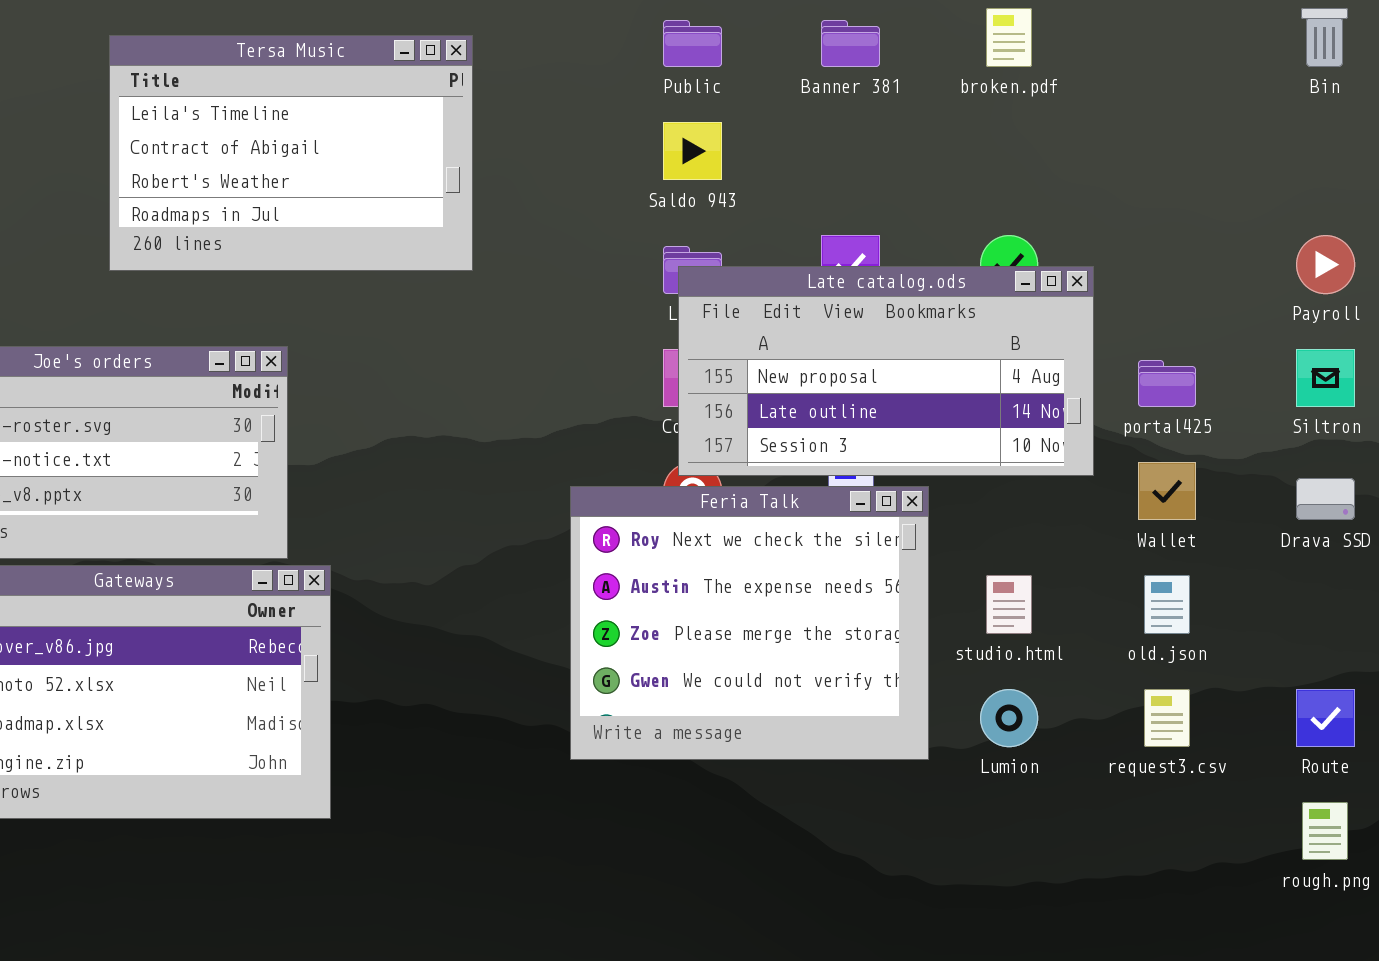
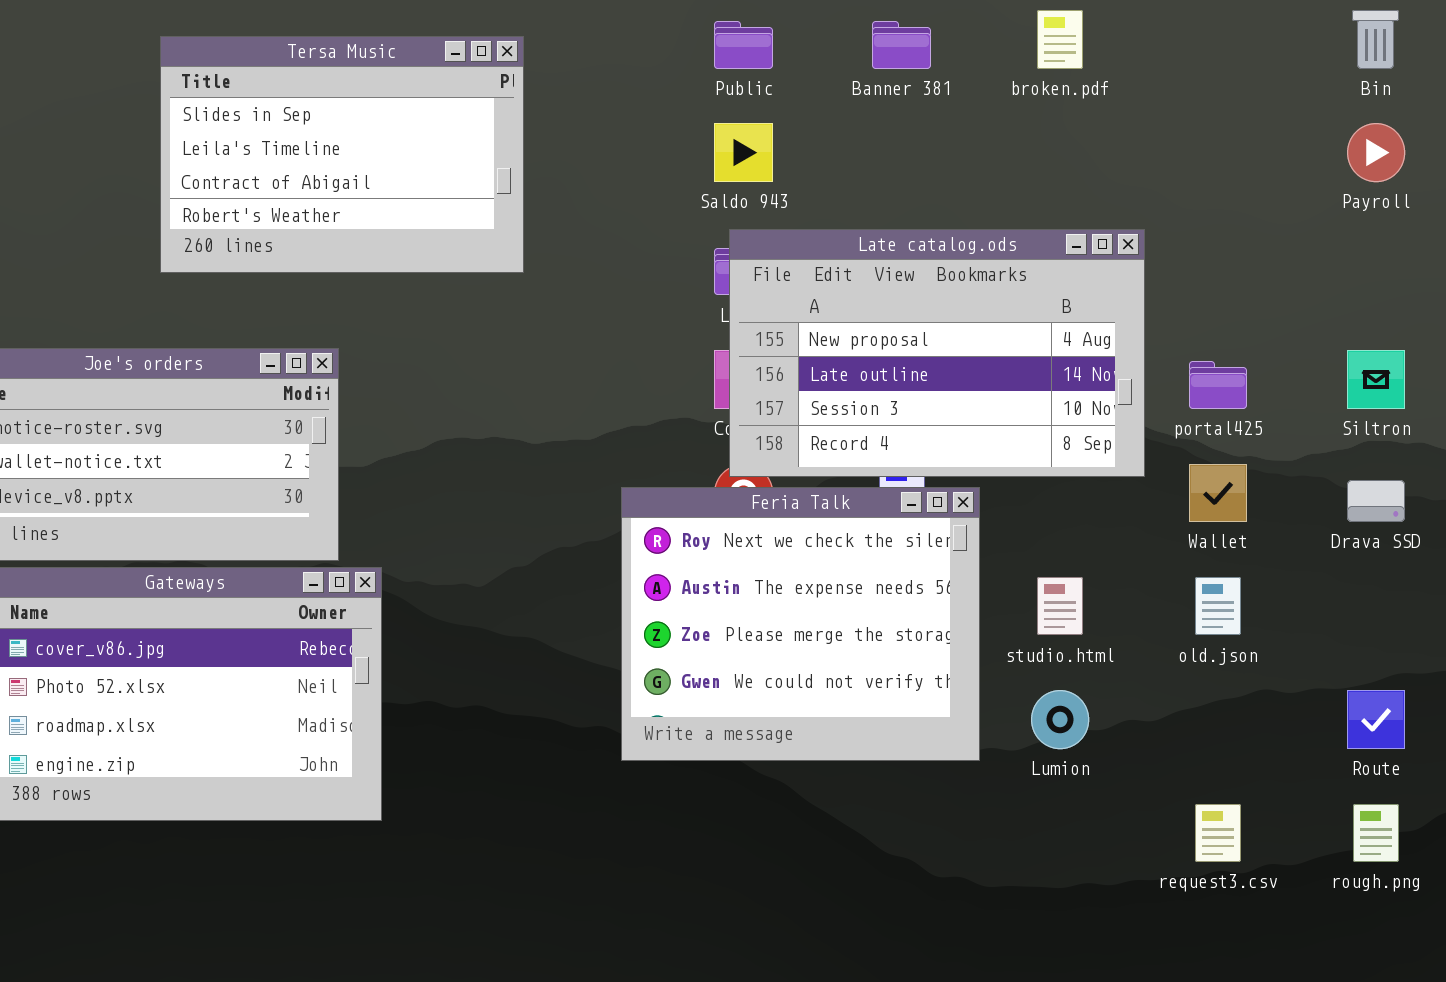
Tersa Music: [109,35,473,271] -> [160,36,524,273], scrolled up 1 row
Payroll: [1296,235,1355,294] -> [1347,123,1405,182], moved
Late catalog.ods: [678,266,1094,476] -> [729,229,1145,477], resized
request3.csv: [1144,689,1190,747] -> [1195,804,1241,862], moved

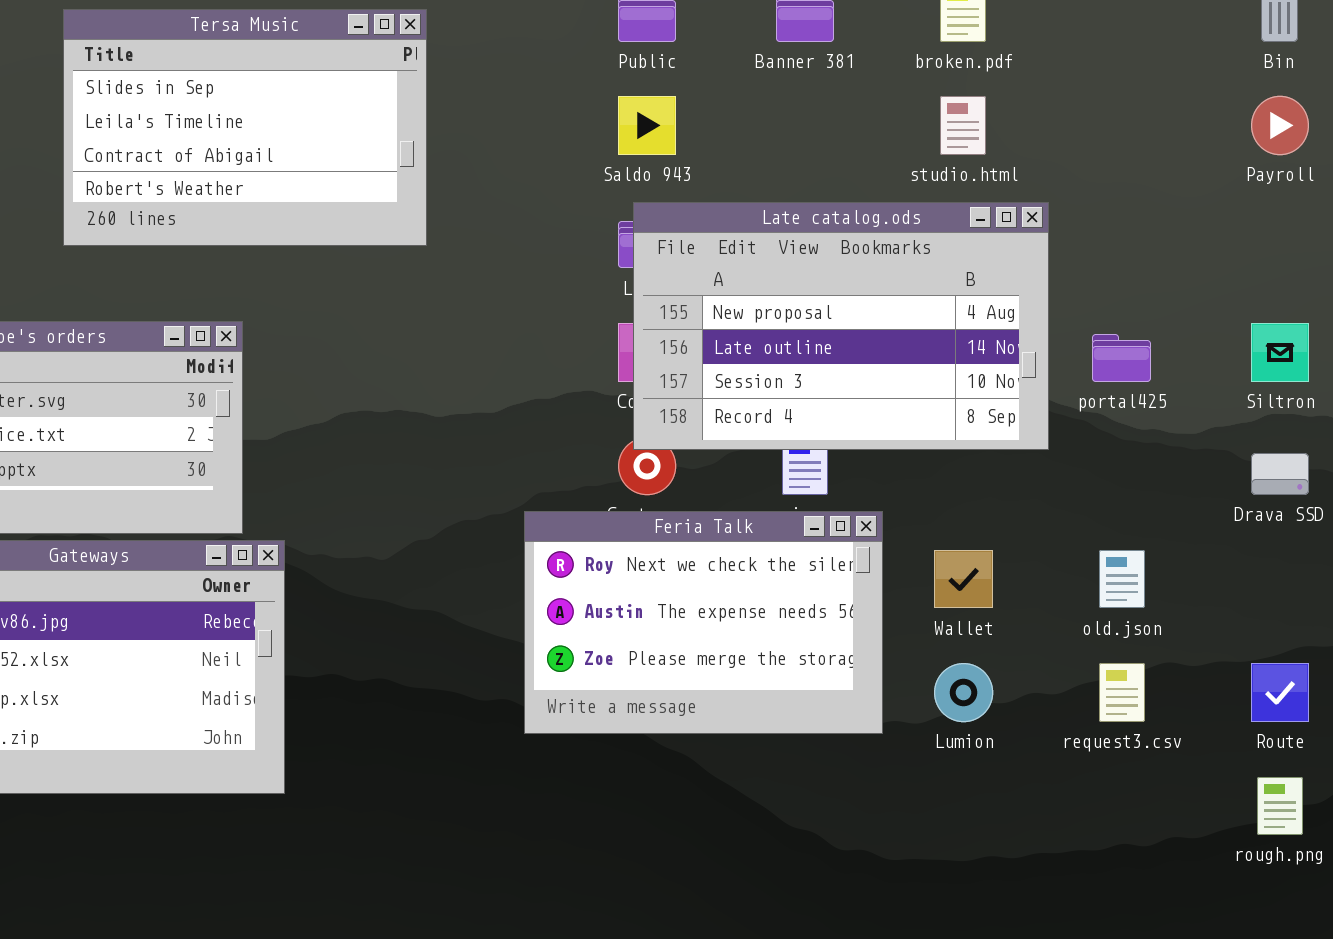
Wallet: [1189,464,1247,522] -> [934,550,993,608], moved
Feria Talk: [621,487,980,761] -> [524,511,883,734], resized
studio.html: [1037,577,1083,635] -> [940,96,986,155], moved
request3.csv: [1195,804,1241,862] -> [1099,663,1145,722], moved

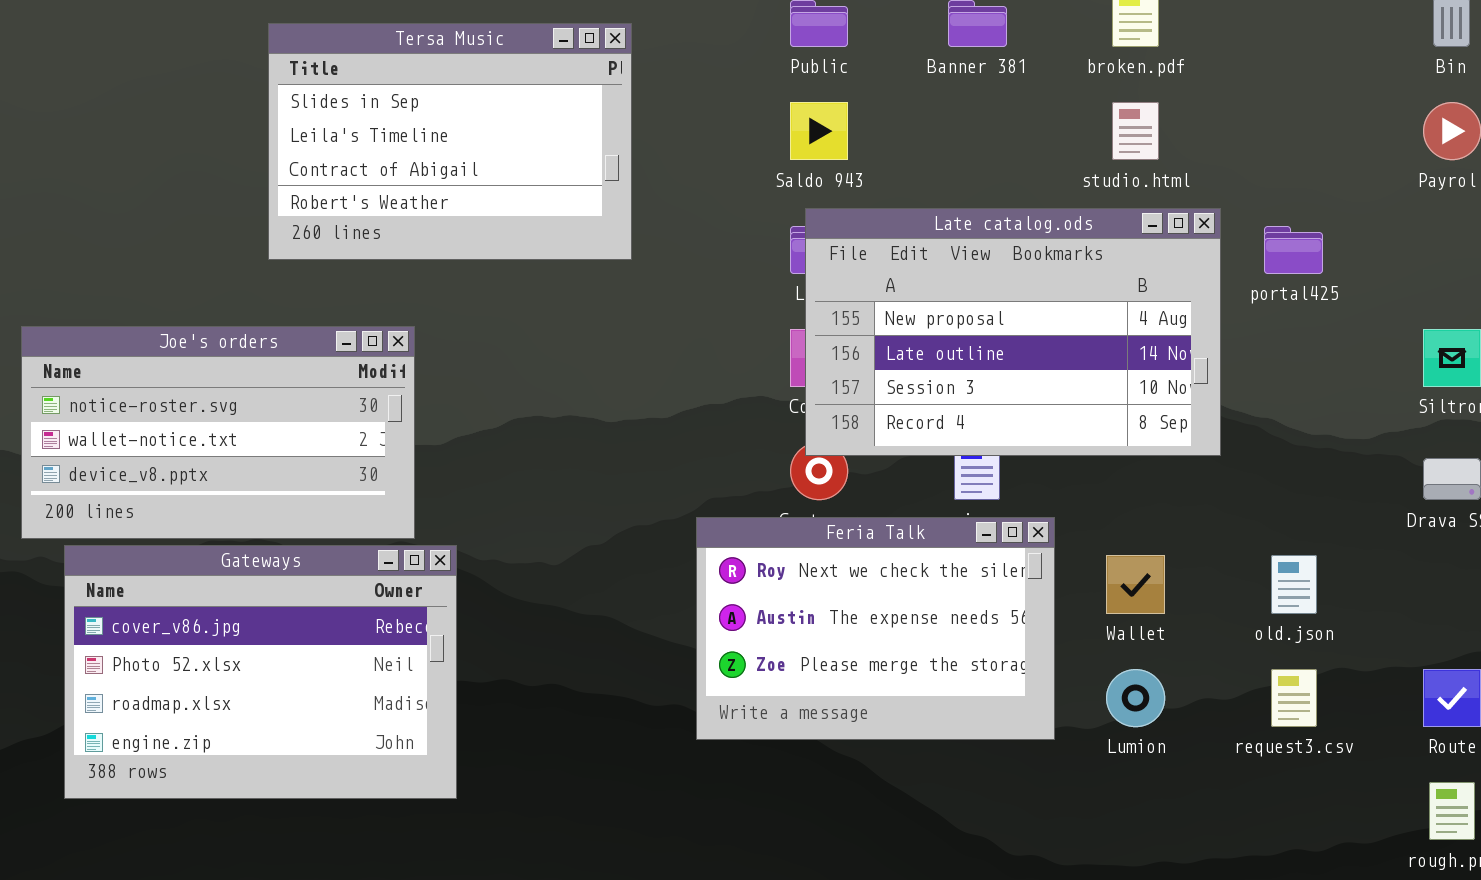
Tersa Music: [63,9,427,246] -> [268,23,632,260], moved
portal425: [1092,334,1151,382] -> [1264,226,1323,274], moved

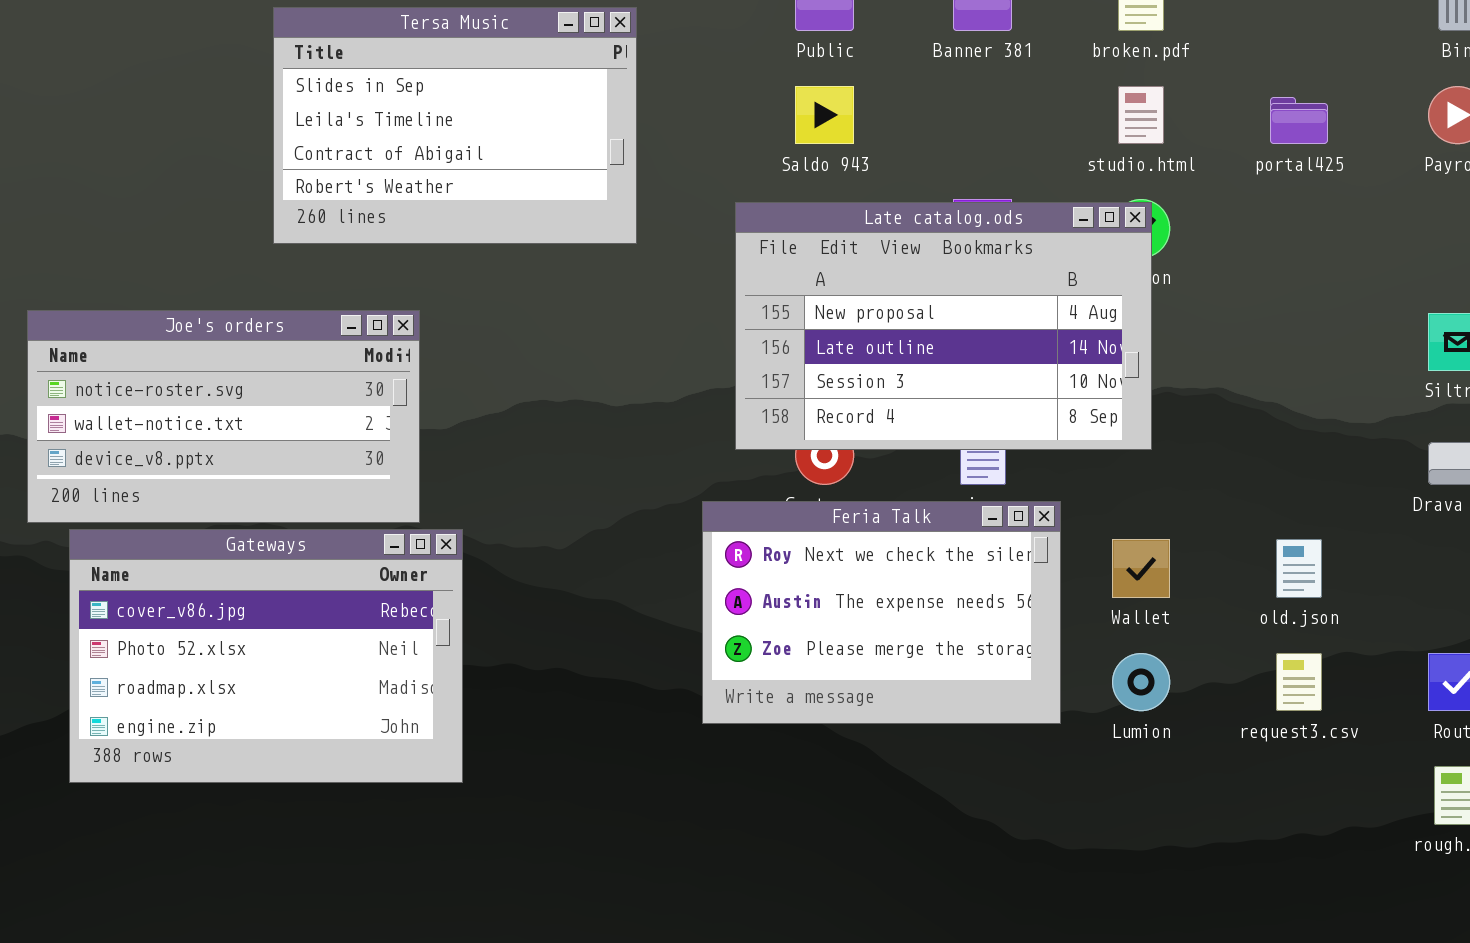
Late catalog.ods: [805,208,1221,456] -> [735,202,1152,450], moved
portal425: [1264,226,1323,274] -> [1270,97,1328,144], moved

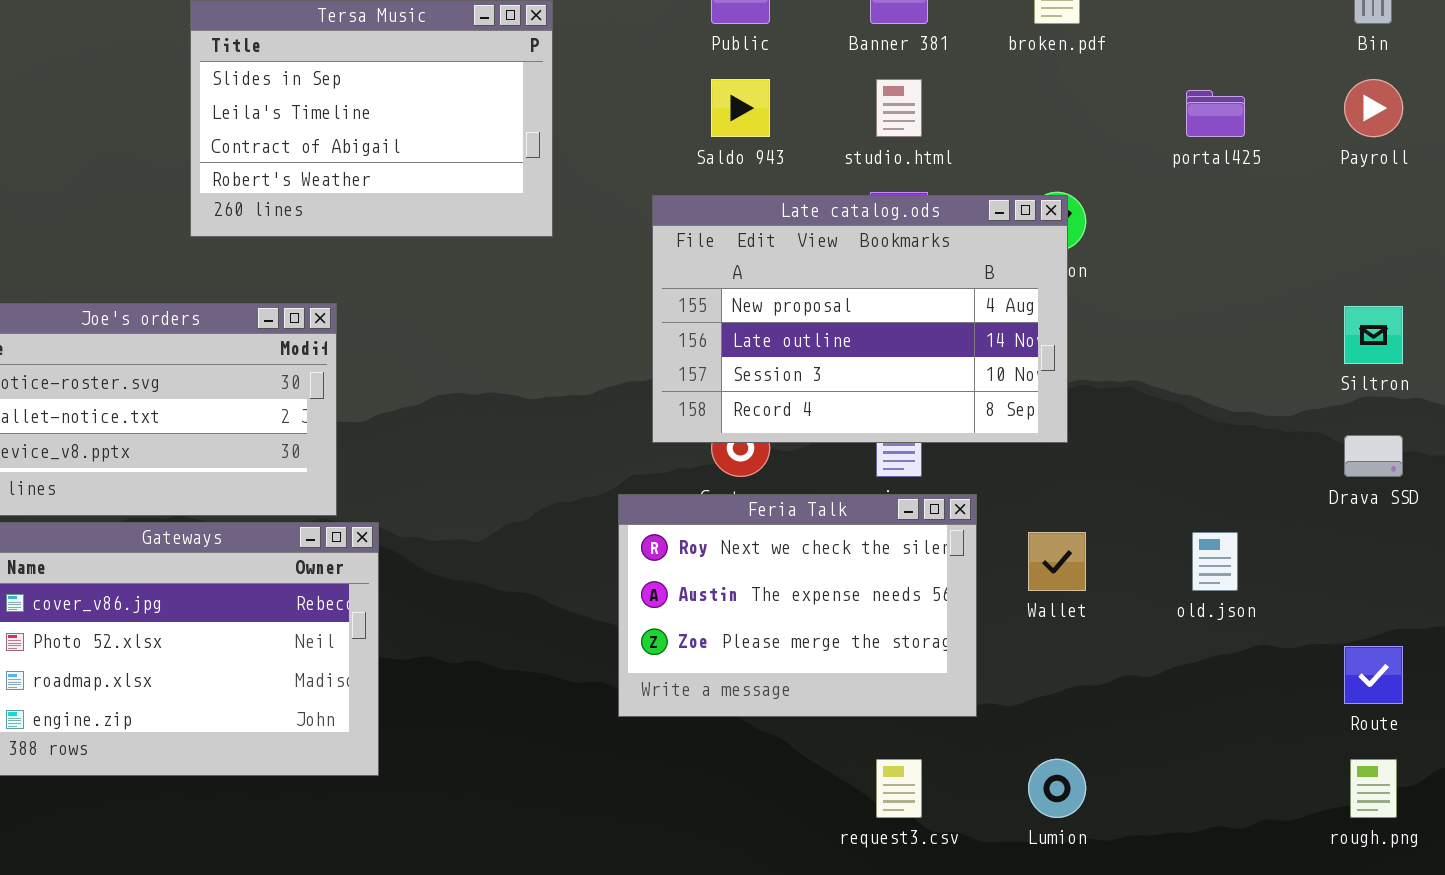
studio.html: [1118,86,1164,144] -> [876,79,922,137], moved
Lumion: [1112,653,1170,711] -> [1028,759,1086,818], moved
request3.csv: [1276,653,1322,711] -> [876,759,922,818], moved

